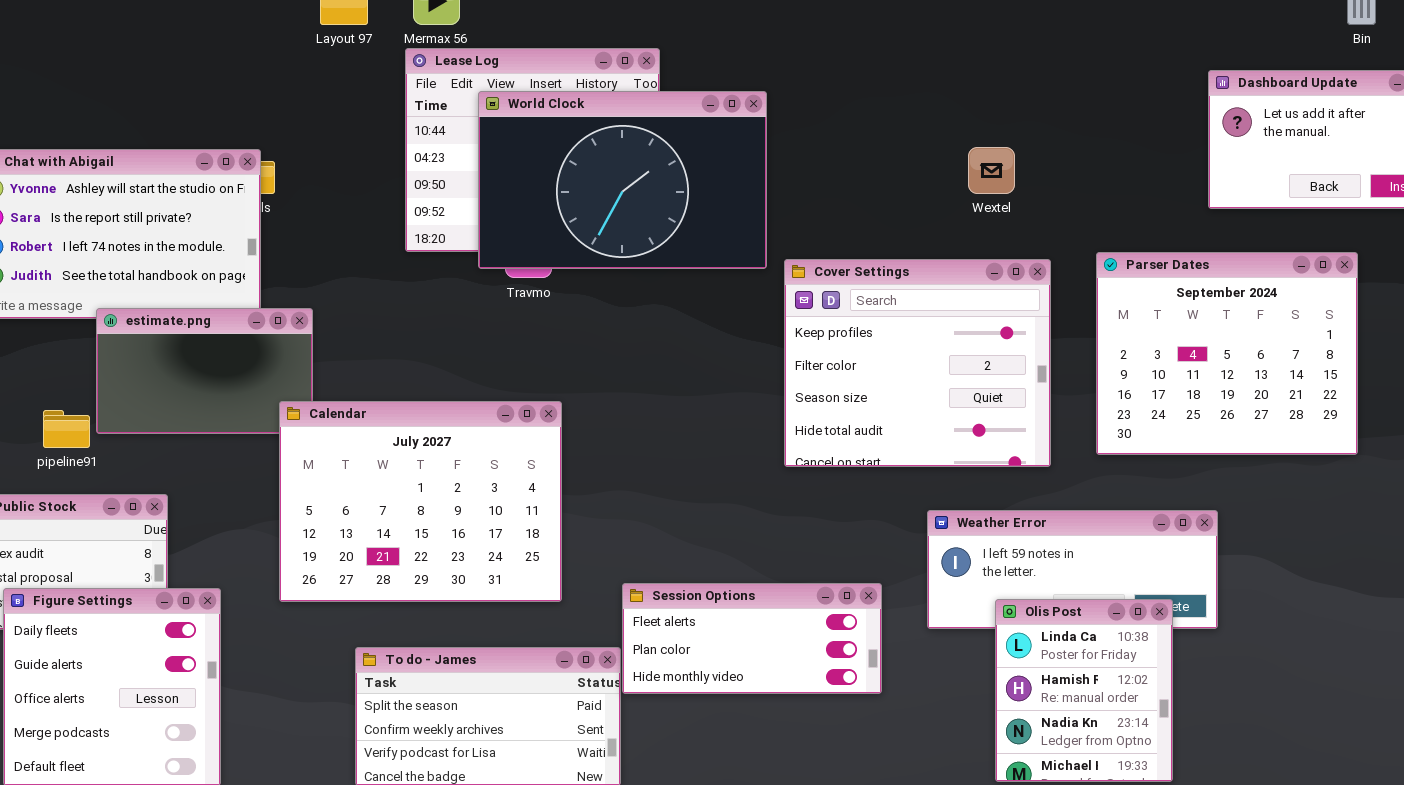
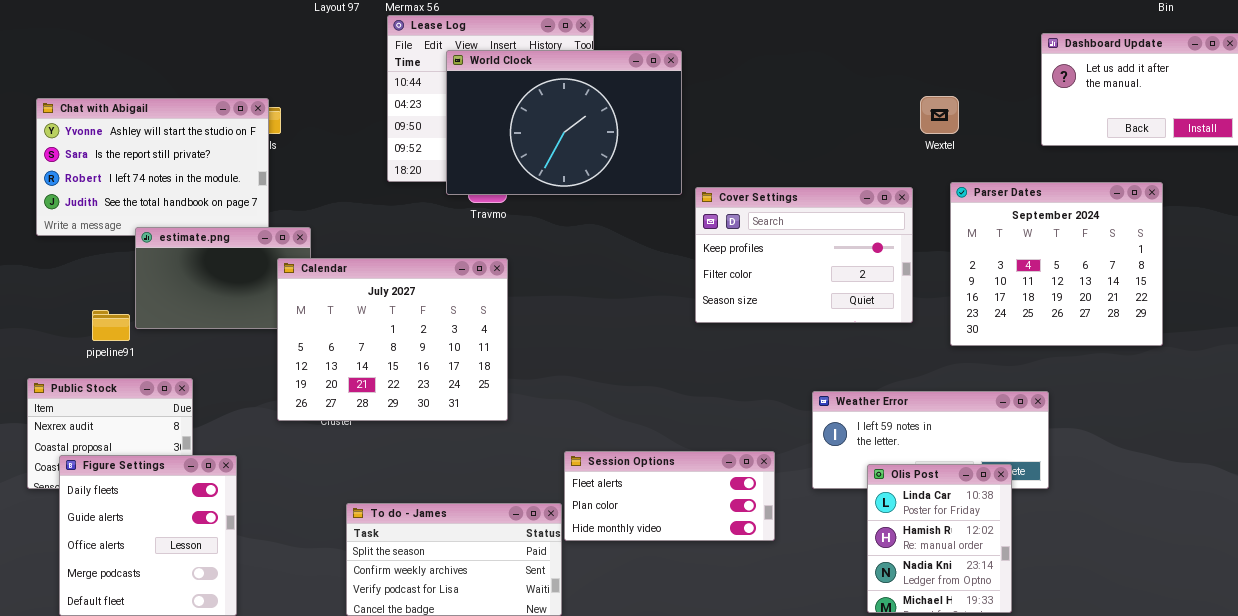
Wextel: [968,147,1015,194] -> [920,96,959,134], moved
Cover Settings: [784,259,1051,467] -> [695,187,913,323], resized
Calendar: [279,401,562,602] -> [277,258,508,421], moved

